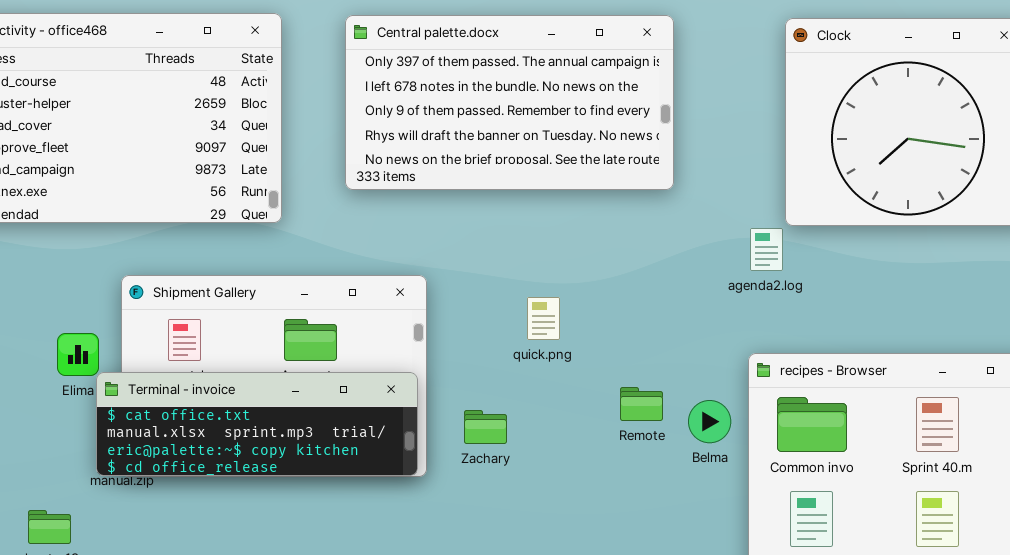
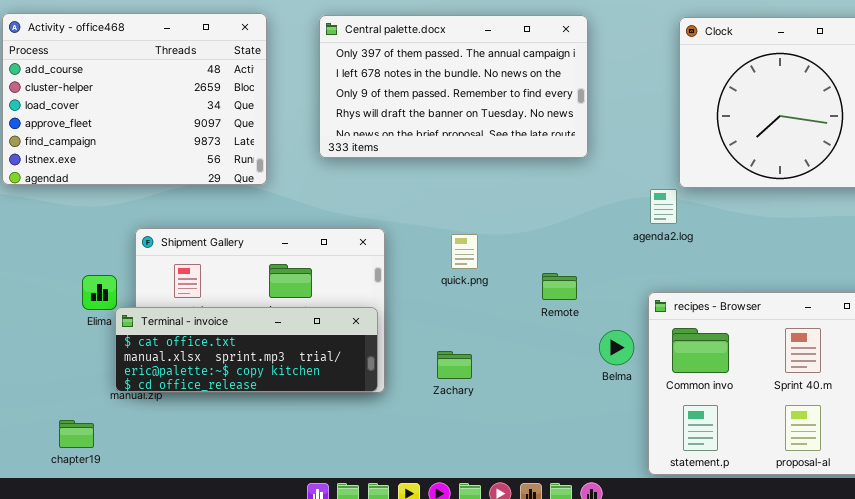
quick.png: [527,297,560,340] -> [451,234,478,269], moved
Remote: [620,387,663,421] -> [542,273,577,300], moved
Zachary: [464,410,507,444] -> [437,351,472,379], moved

